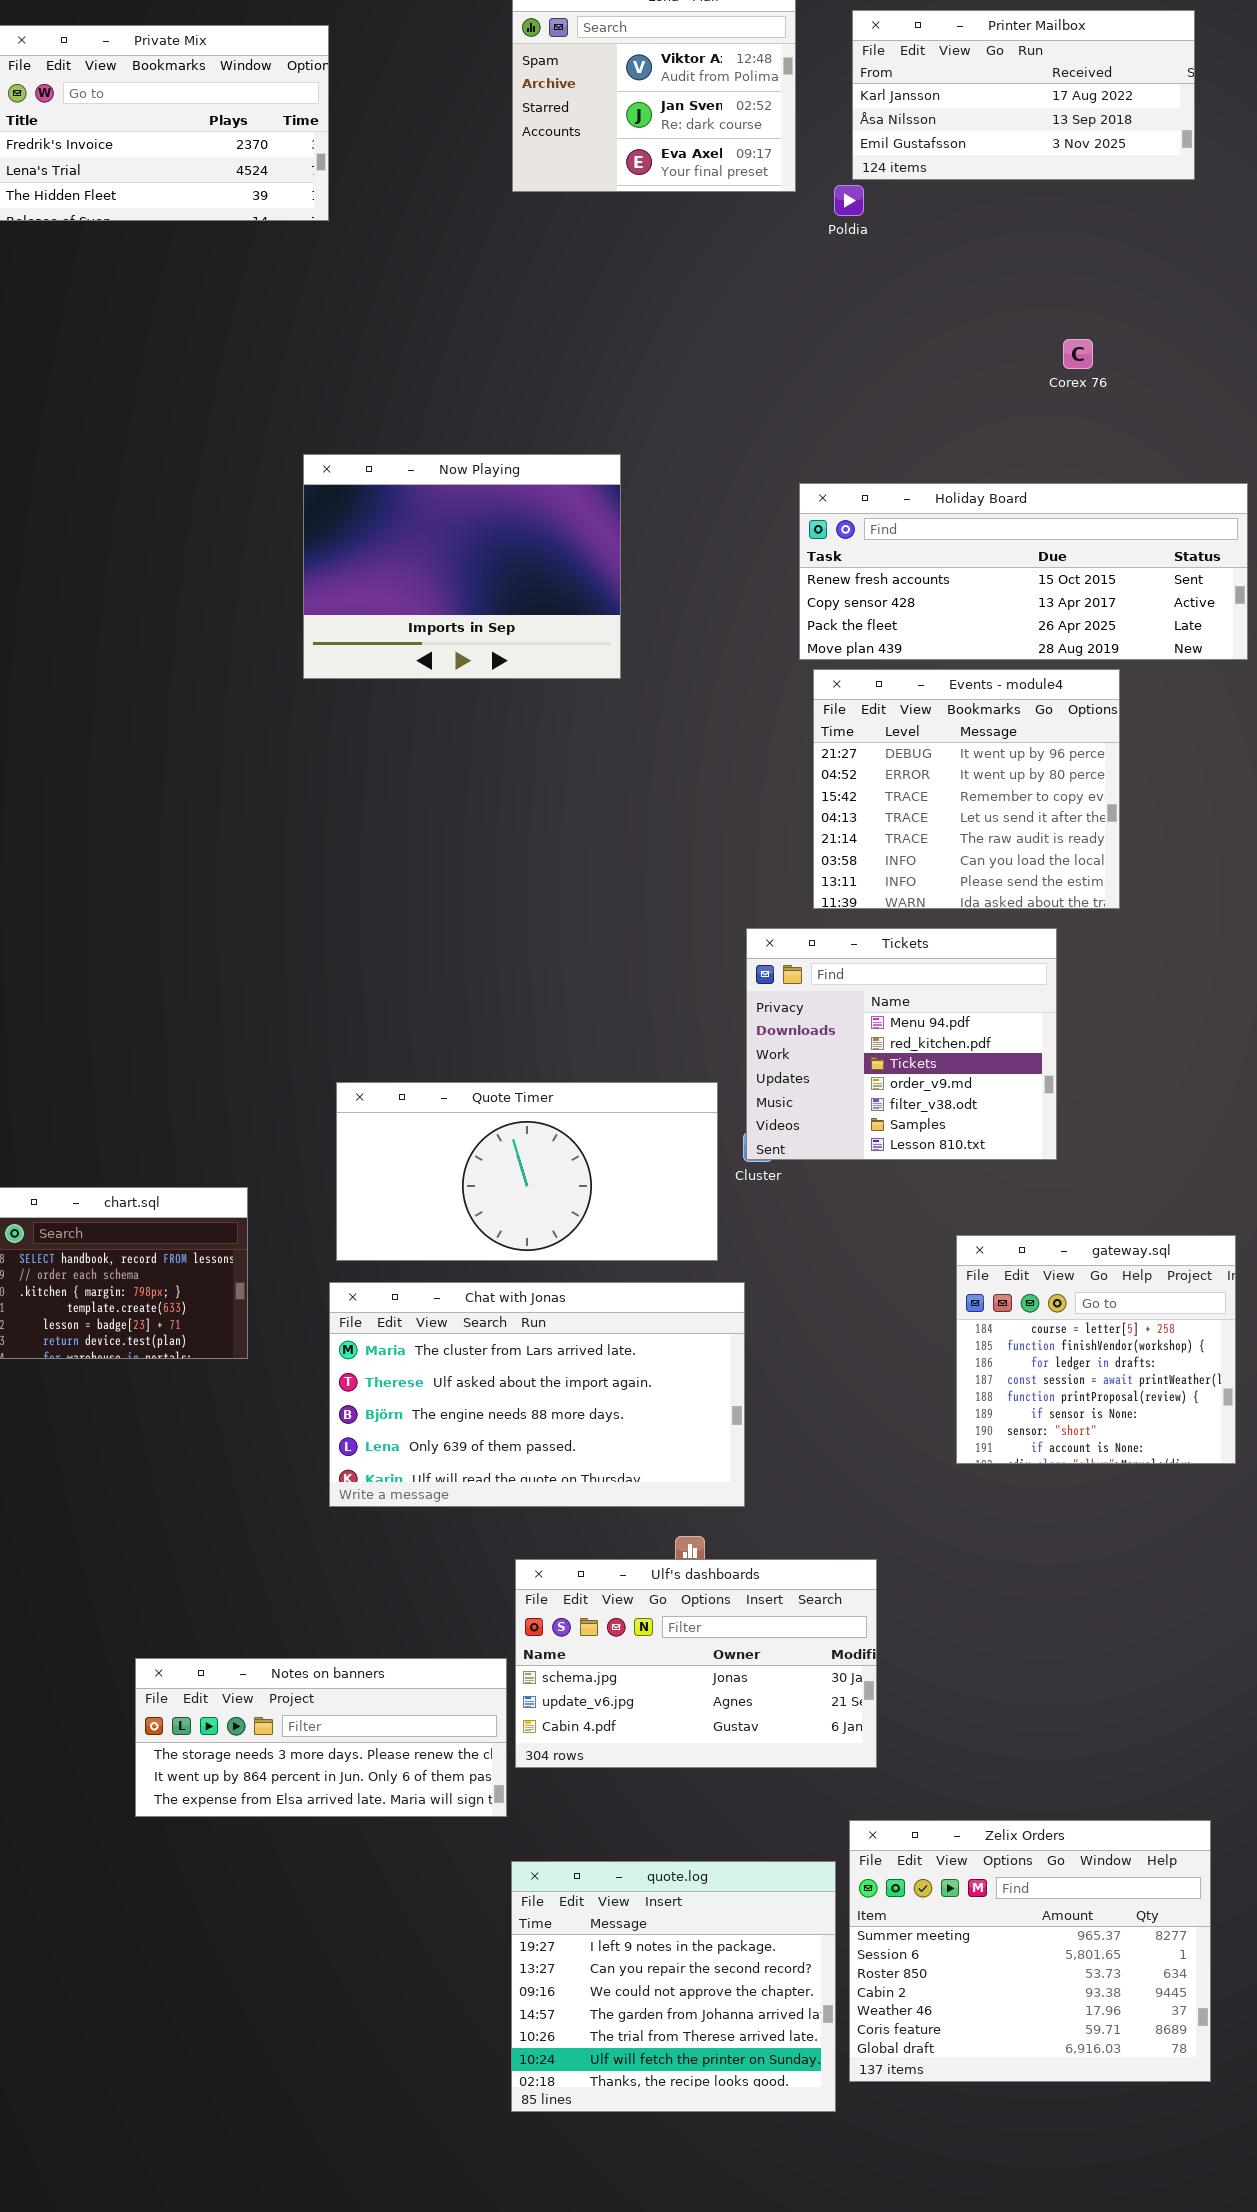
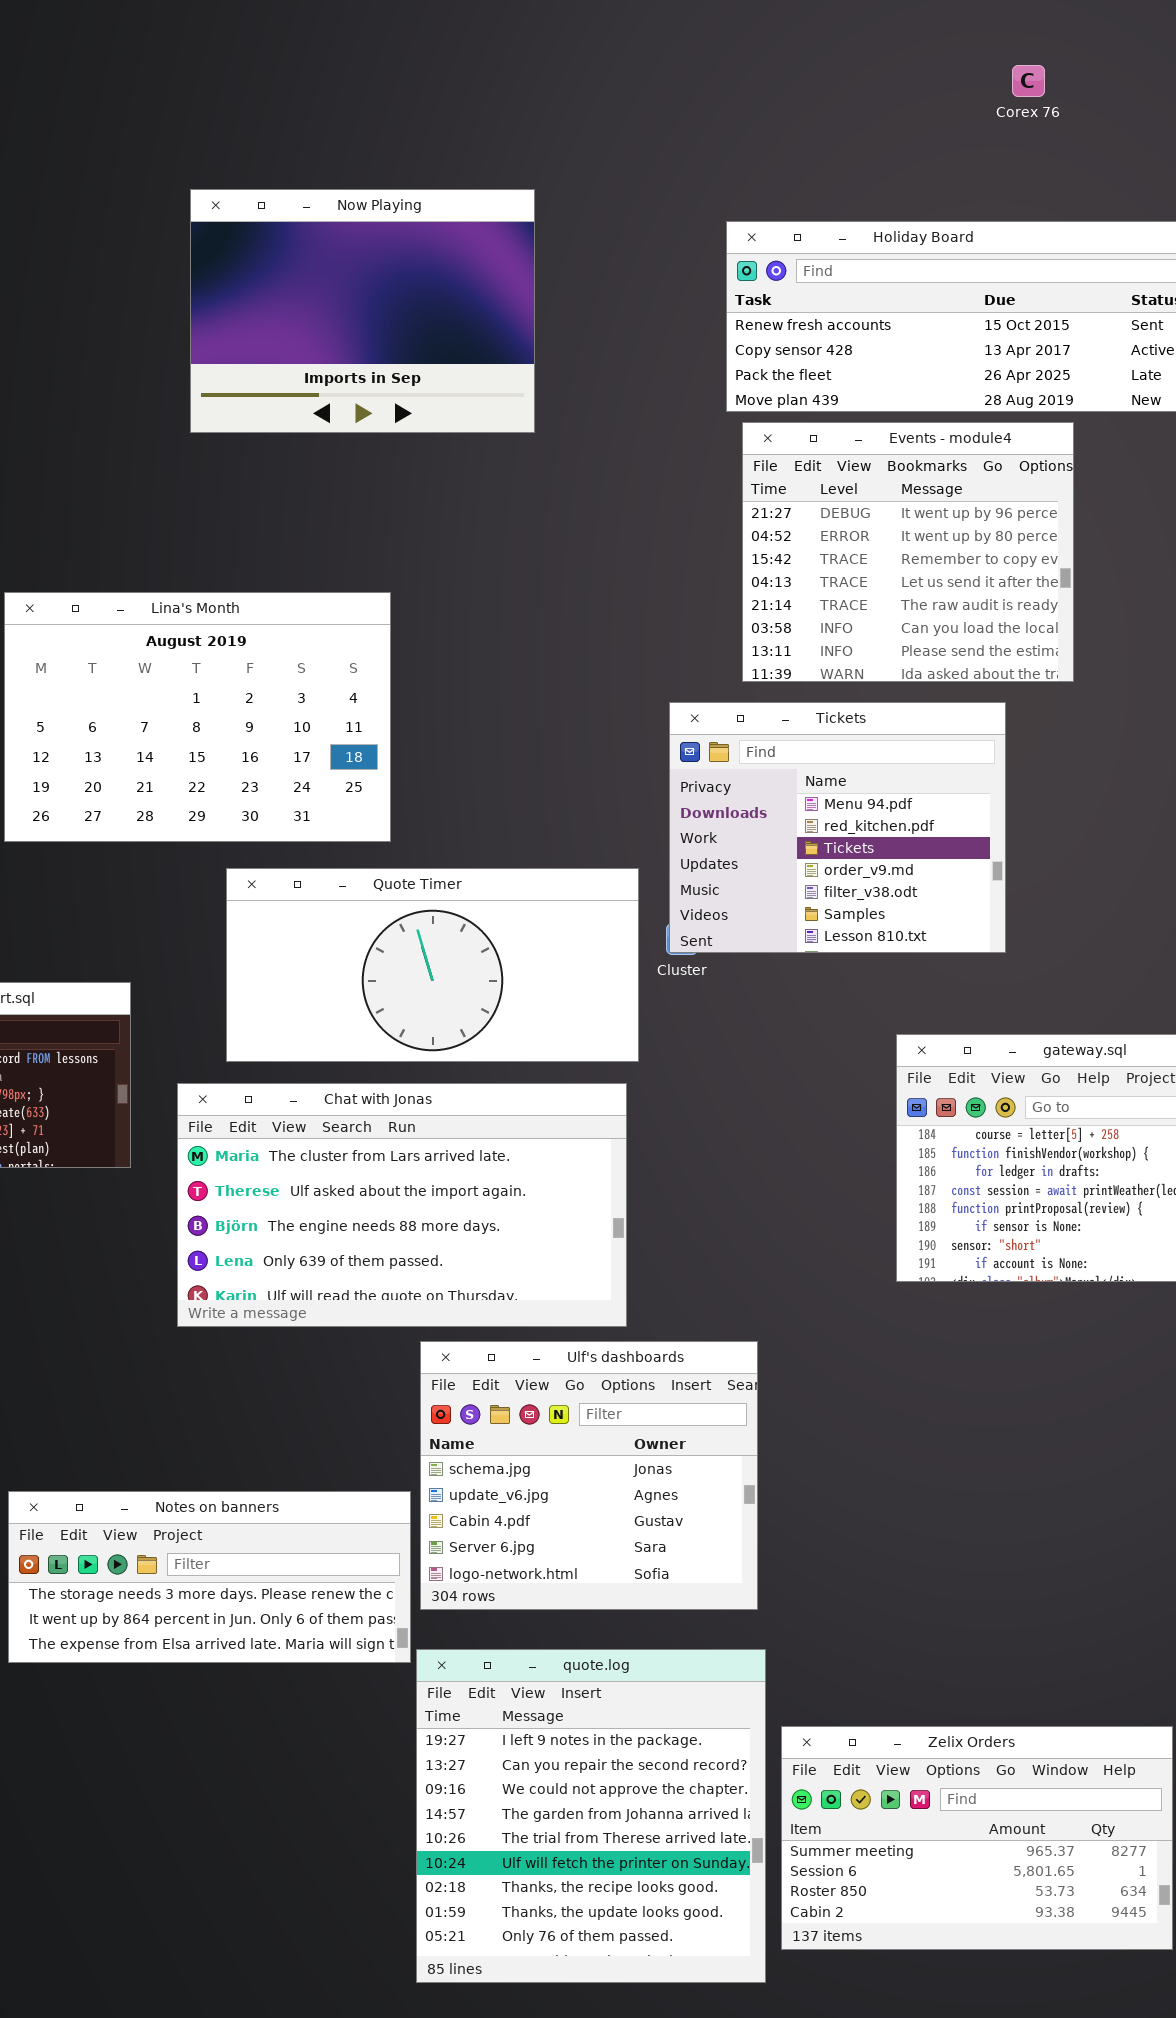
Lina's Month: none -> [4,592,391,842], opened
Chat with Jonas: [329,1282,745,1507] -> [177,1083,627,1327], moved
Ulf's dashboards: [515,1559,877,1768] -> [420,1341,758,1610], resized
Zelix Orders: [849,1820,1211,2082] -> [781,1726,1173,1950], resized
quote.log: [511,1861,836,2112] -> [416,1649,766,1983], resized

